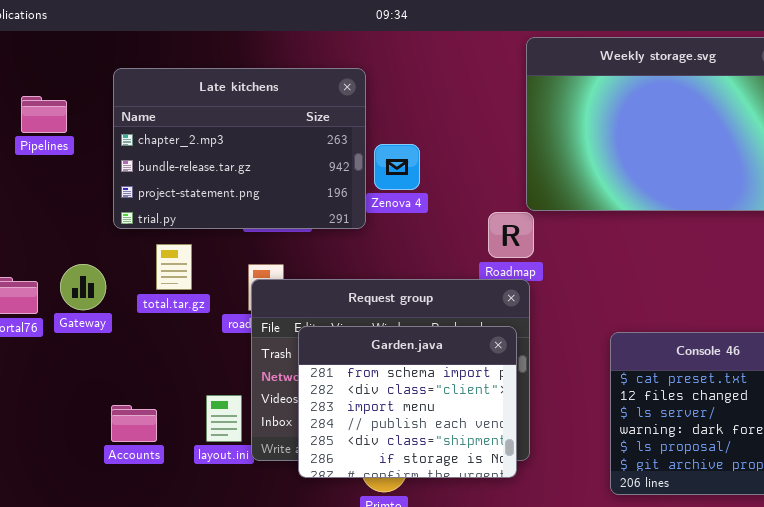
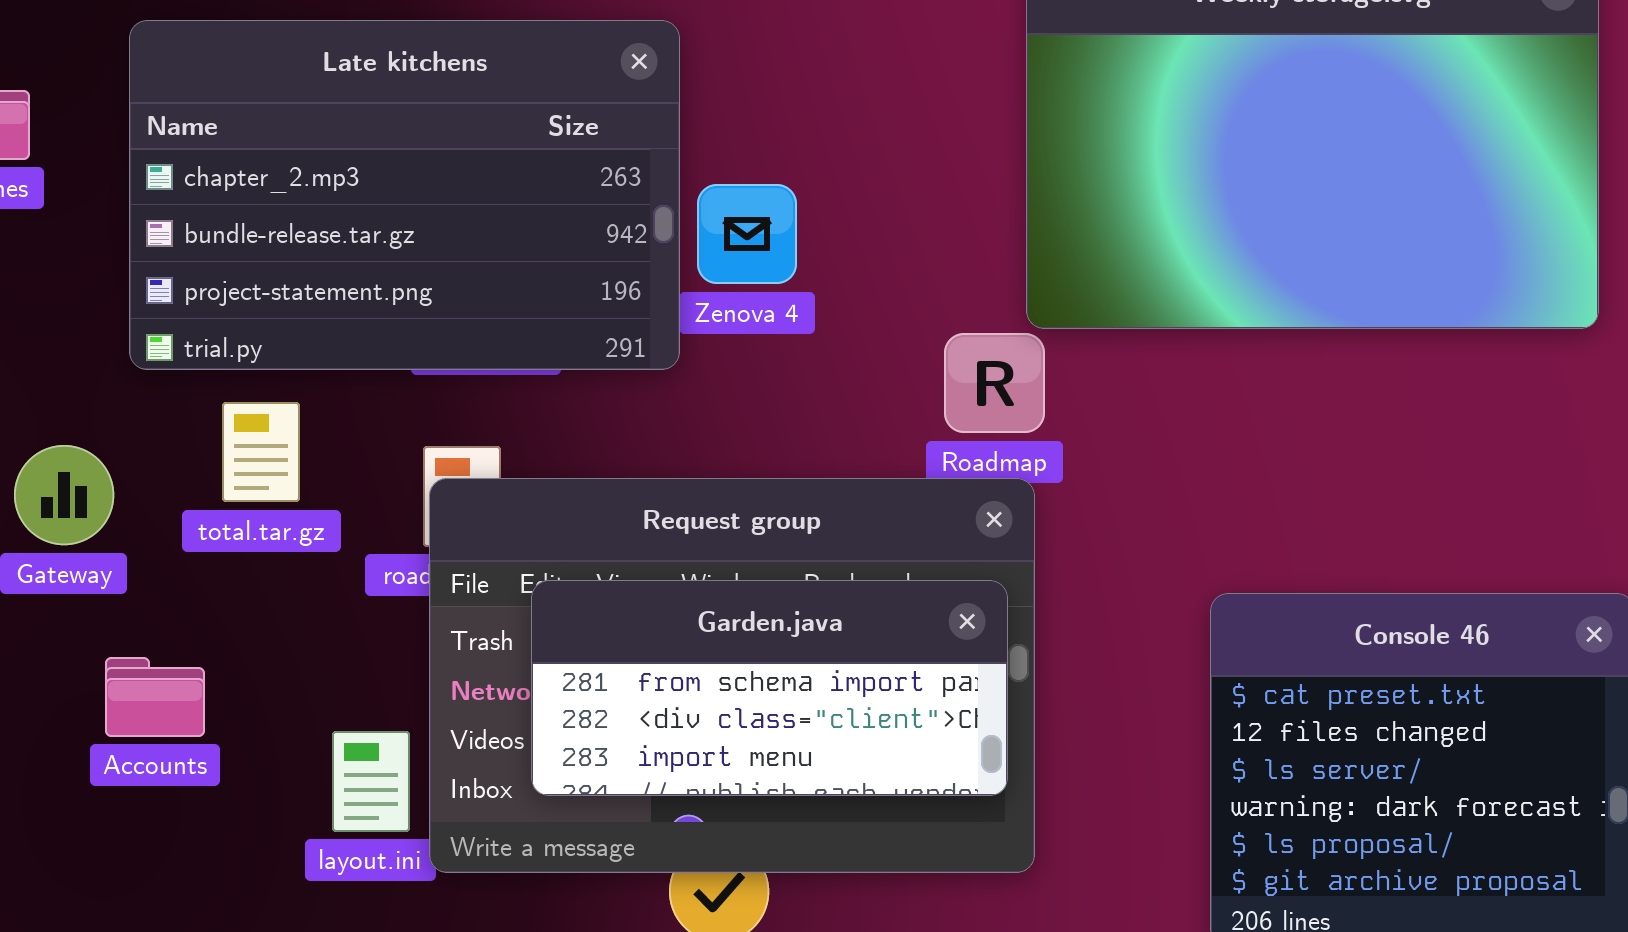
Garden.java: [298,326,517,478] -> [531,580,1008,796], resized
Accounts: [111,405,157,442] -> [105,657,205,737], moved

